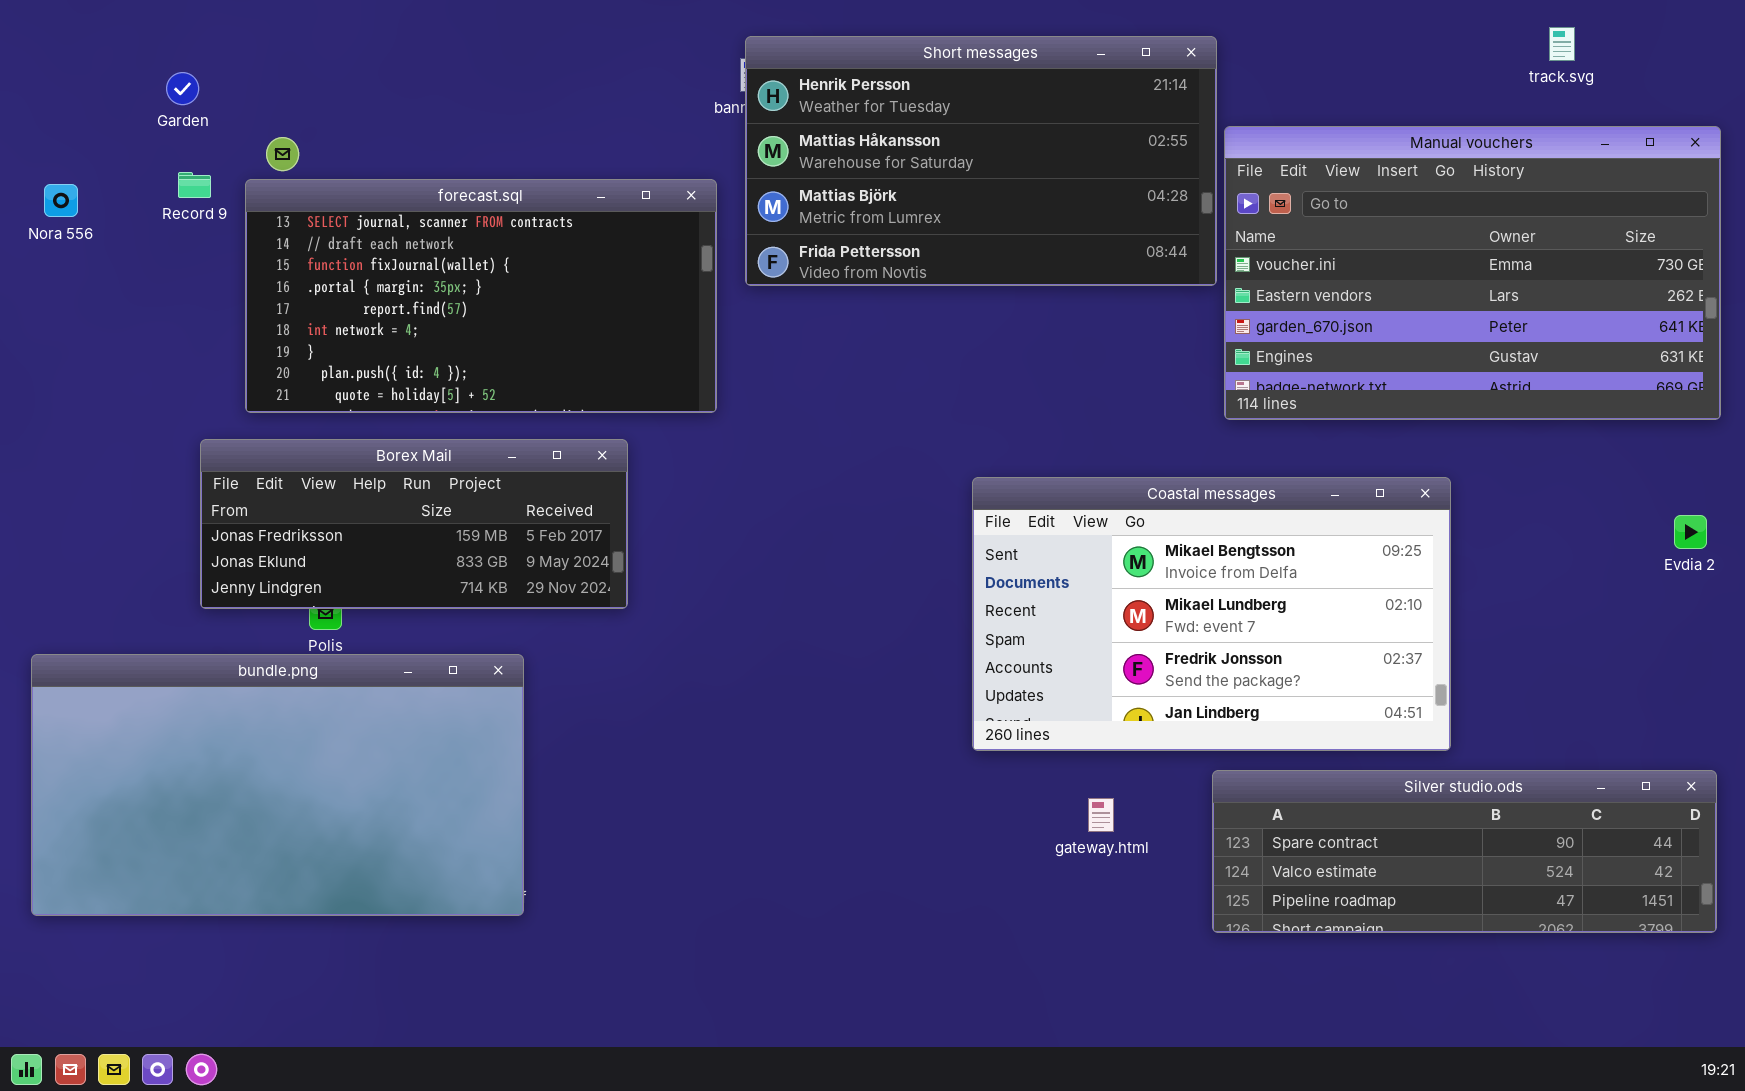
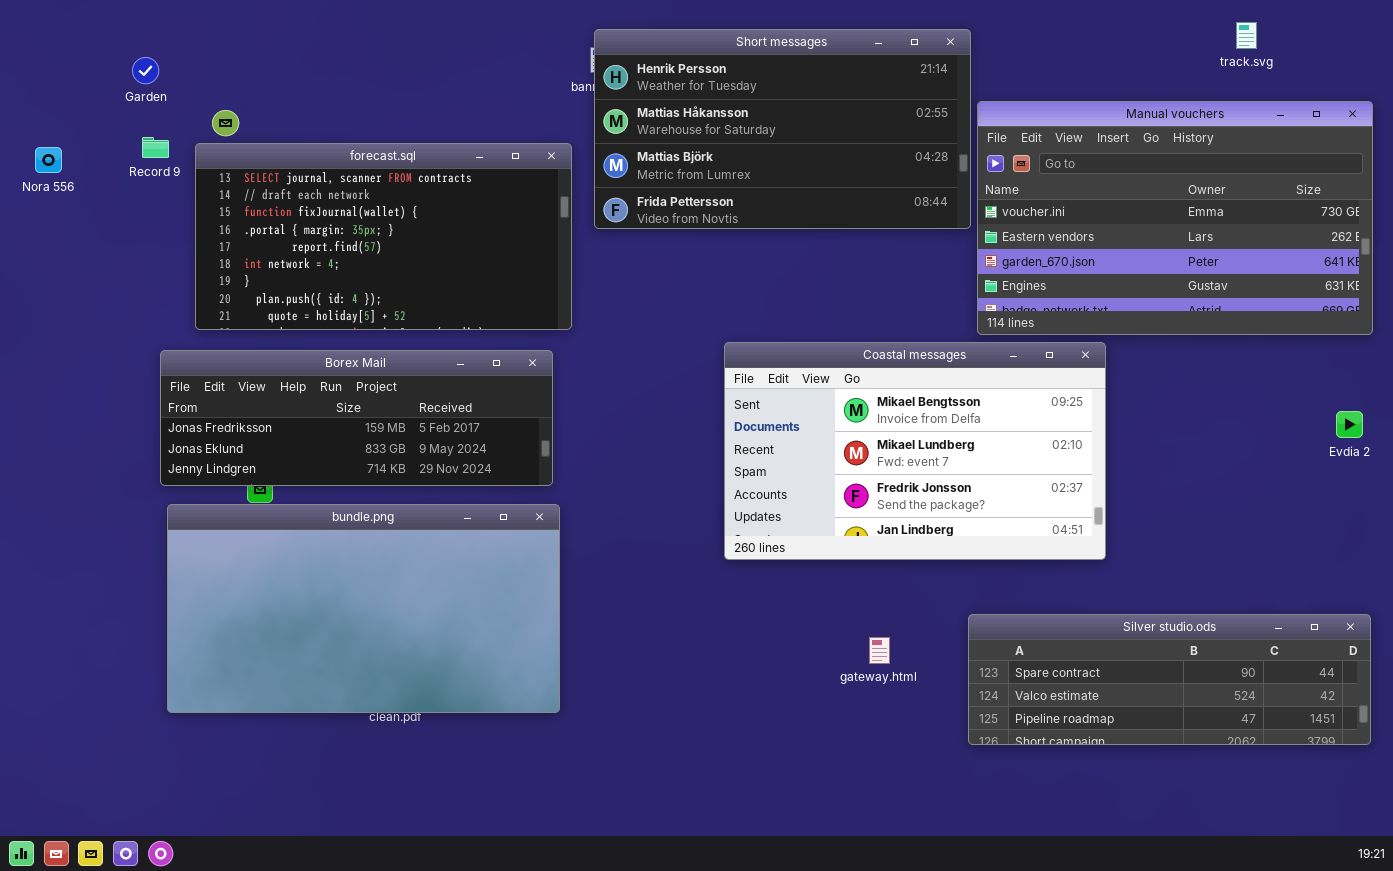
Borex Mail: [200,439,628,609] -> [160,350,553,486], resized
Coastal messages: [972,477,1451,751] -> [724,342,1106,560], moved
bundle.png: [31,654,524,916] -> [167,504,560,713], moved

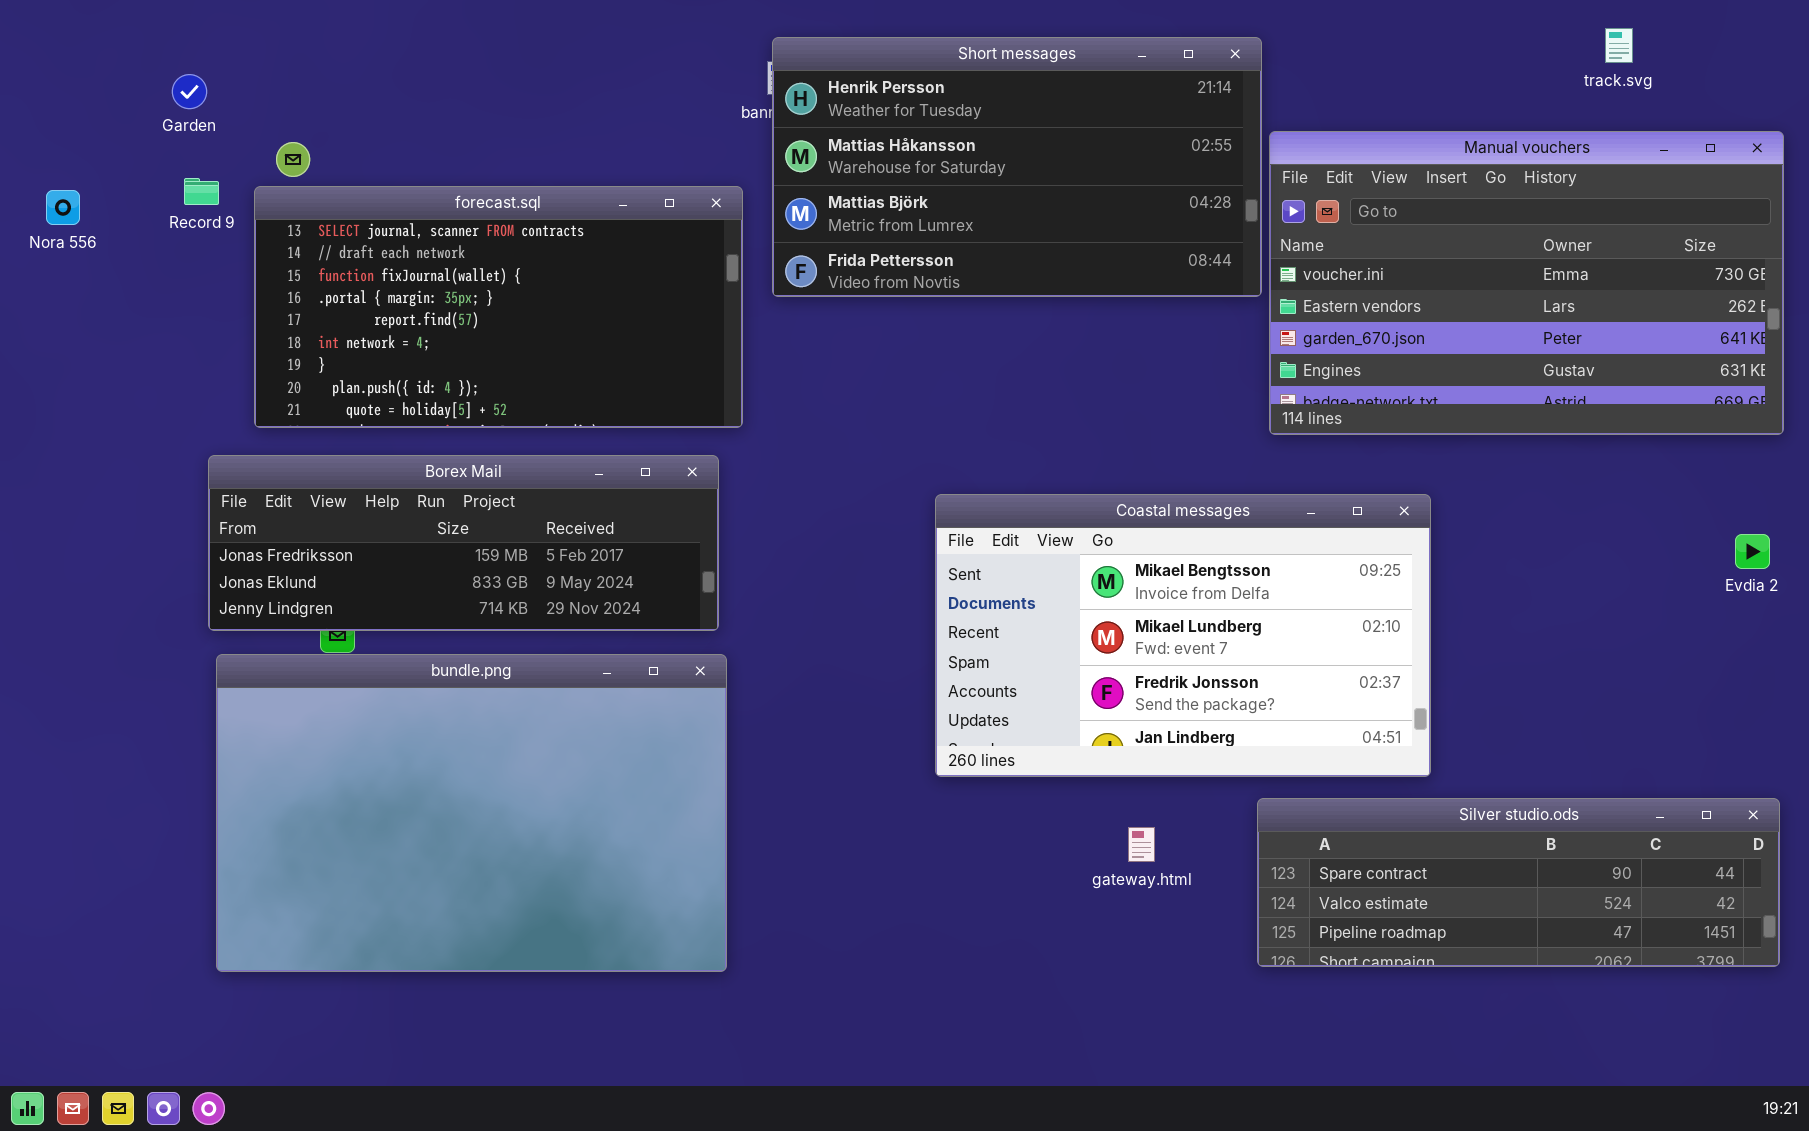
Coastal messages: [724,342,1106,560] -> [935,494,1431,777], moved
bundle.png: [167,504,560,713] -> [216,654,727,972], resized

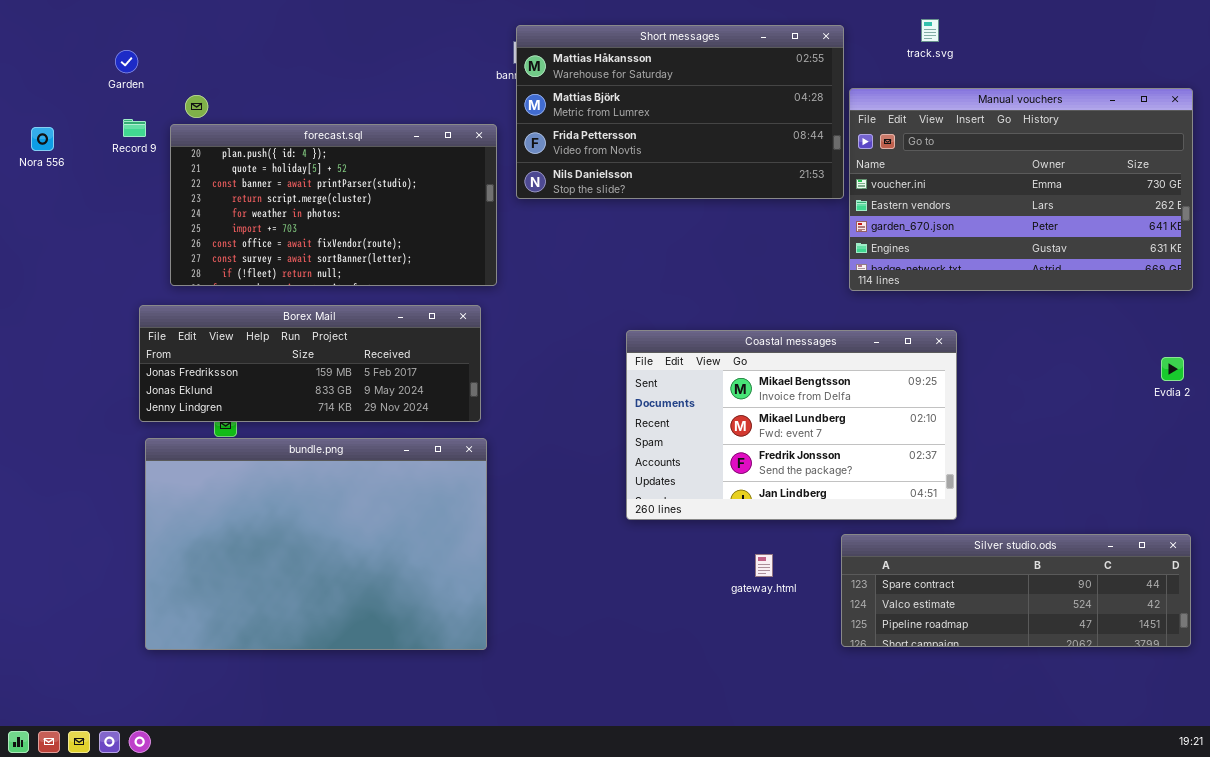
track.svg: [1605,28,1633,63] -> [921,19,939,42], moved
Short messages: [772,37,1262,297] -> [516,25,844,199], scrolled down 1 row
forecast.sql: [254,186,743,428] -> [170,124,497,286], scrolled down 7 rows

